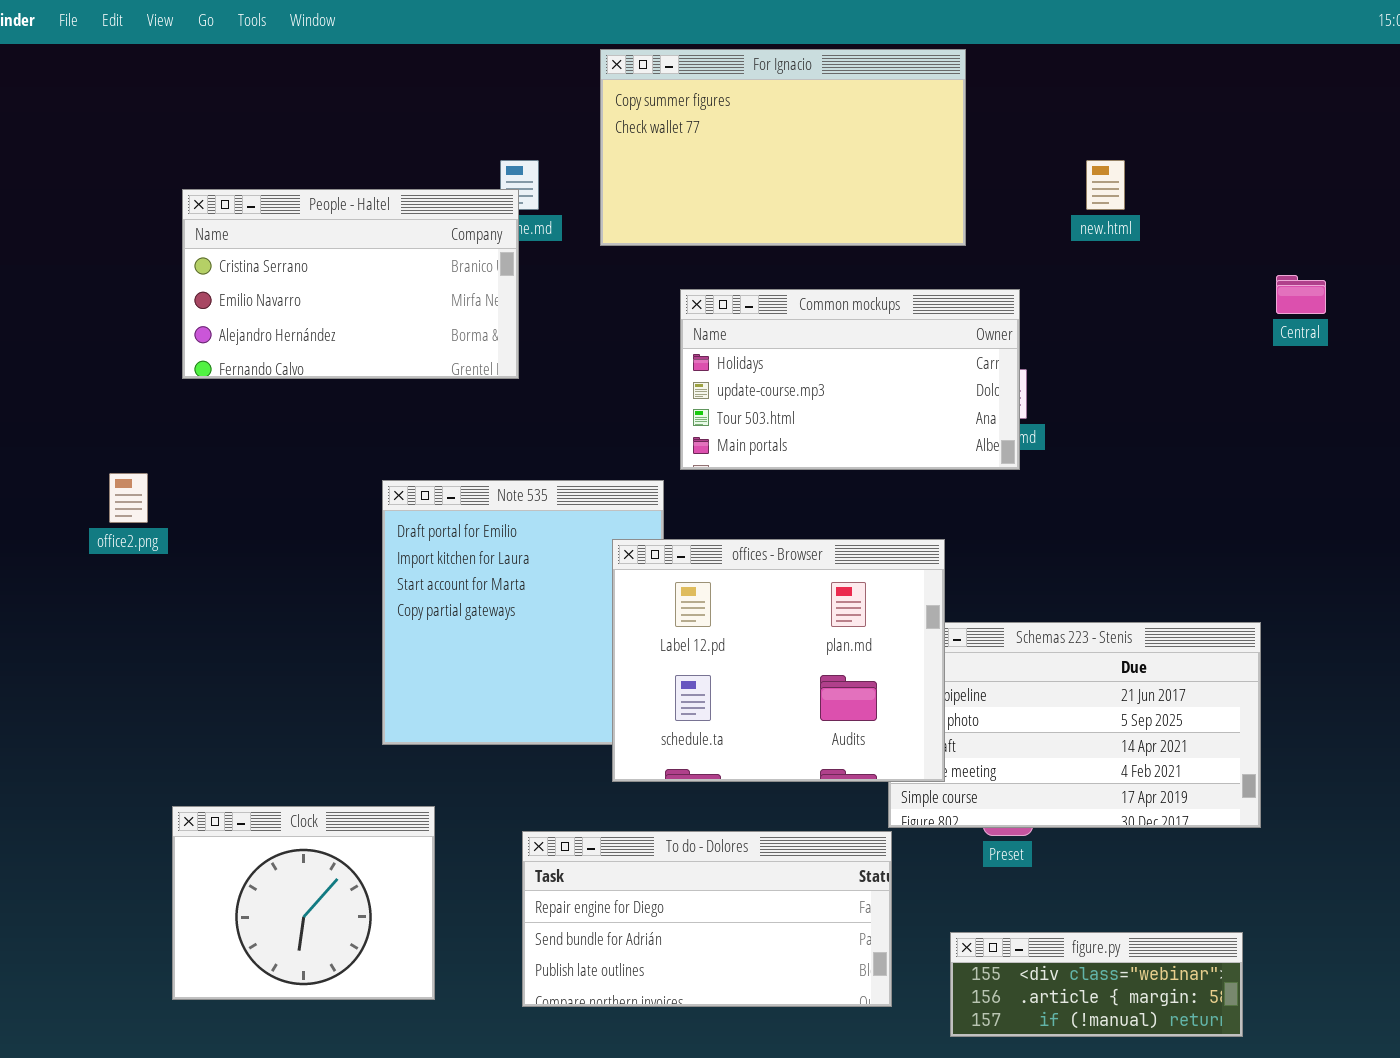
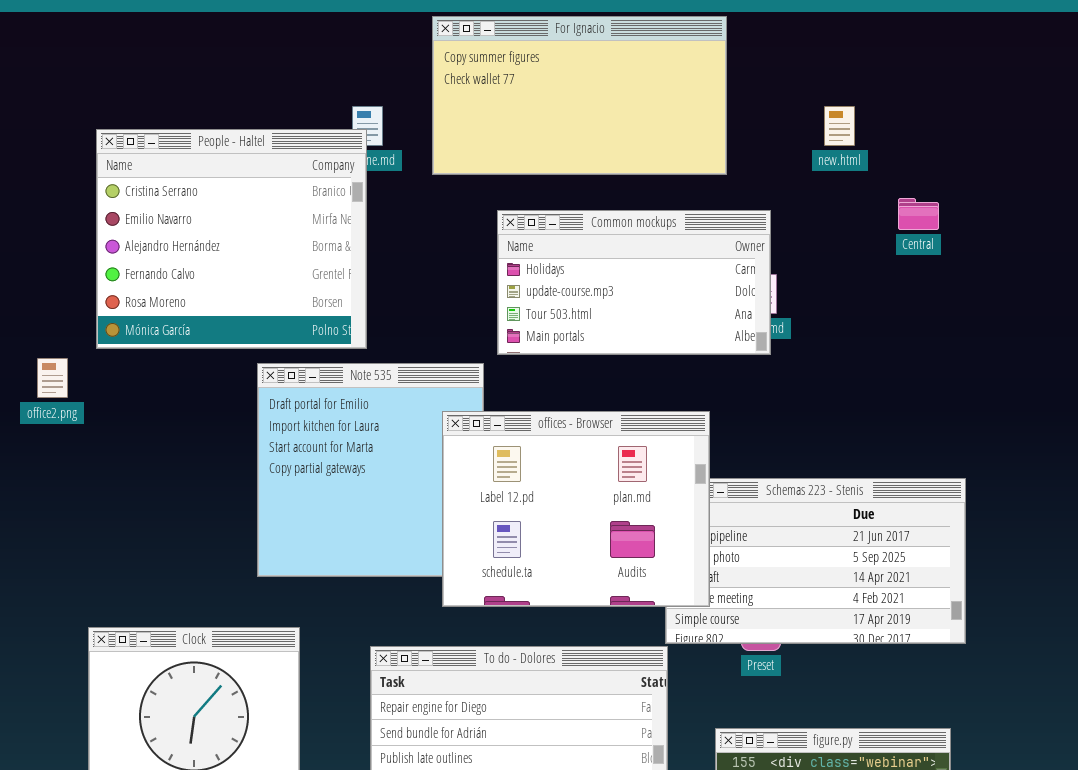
People - Haltel: [182,189,519,379] -> [96,129,367,349], resized
Central: [1276,275,1326,314] -> [898,198,939,230], moved

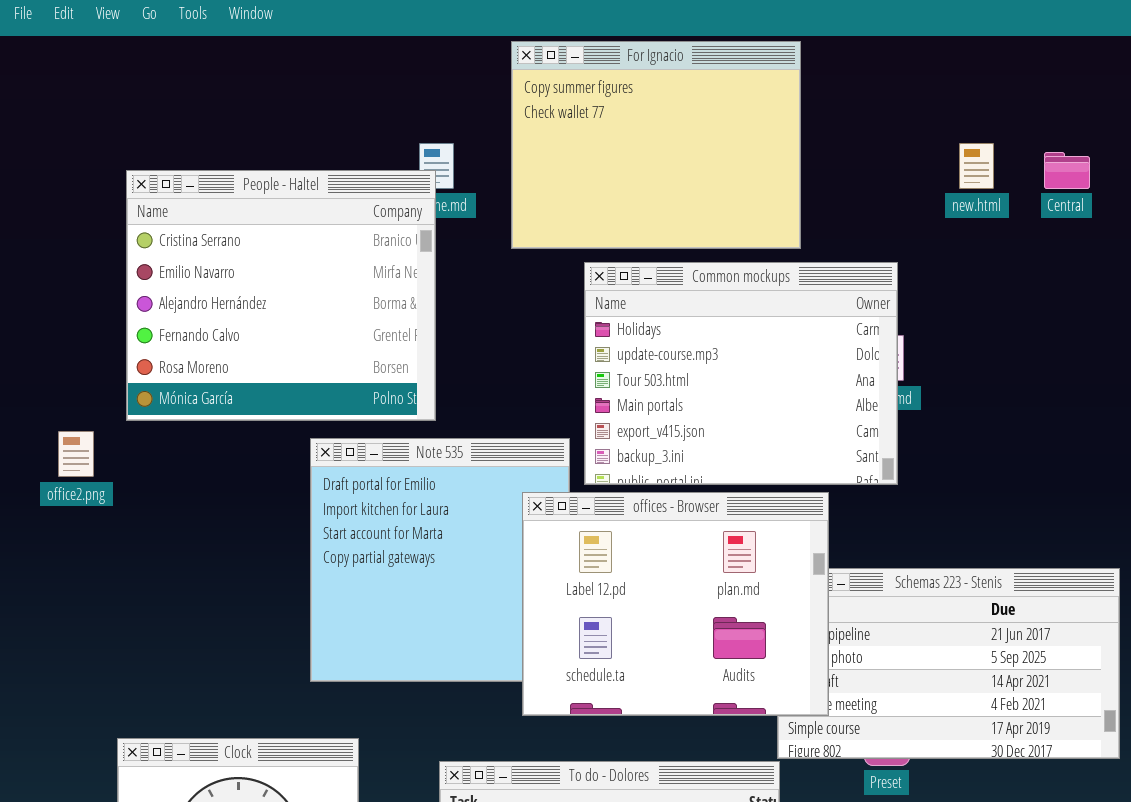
For Ignacio: [432,16,727,175] -> [511,41,801,249], resized
Central: [898,198,939,230] -> [1044,152,1090,189], moved
Common mockups: [497,210,771,355] -> [584,262,898,485], resized

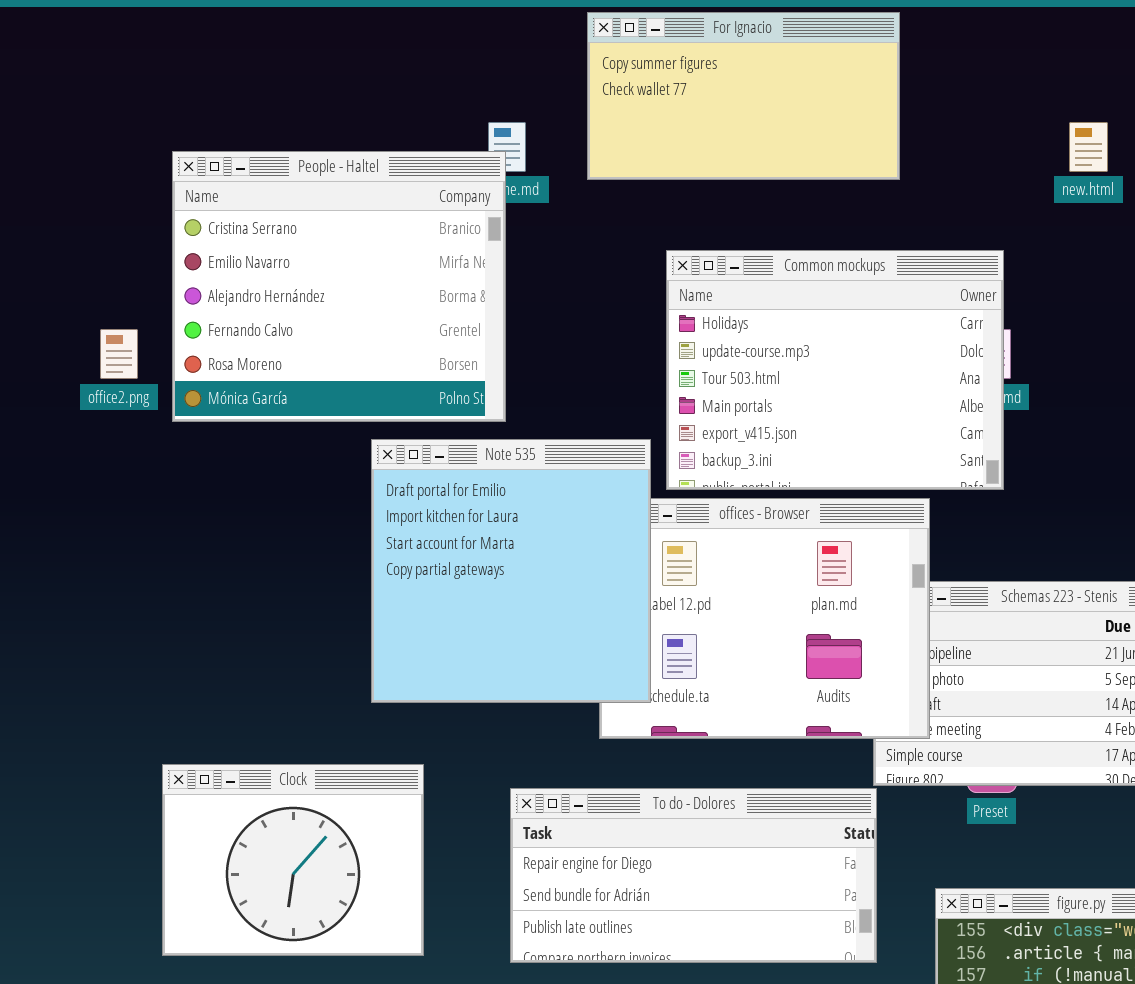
For Ignacio: [511,41,801,249] -> [587,12,900,180], resized
office2.png: [58,431,94,477] -> [100,329,138,379], moved
Note 535: [310,438,570,682] -> [371,439,651,703], raised

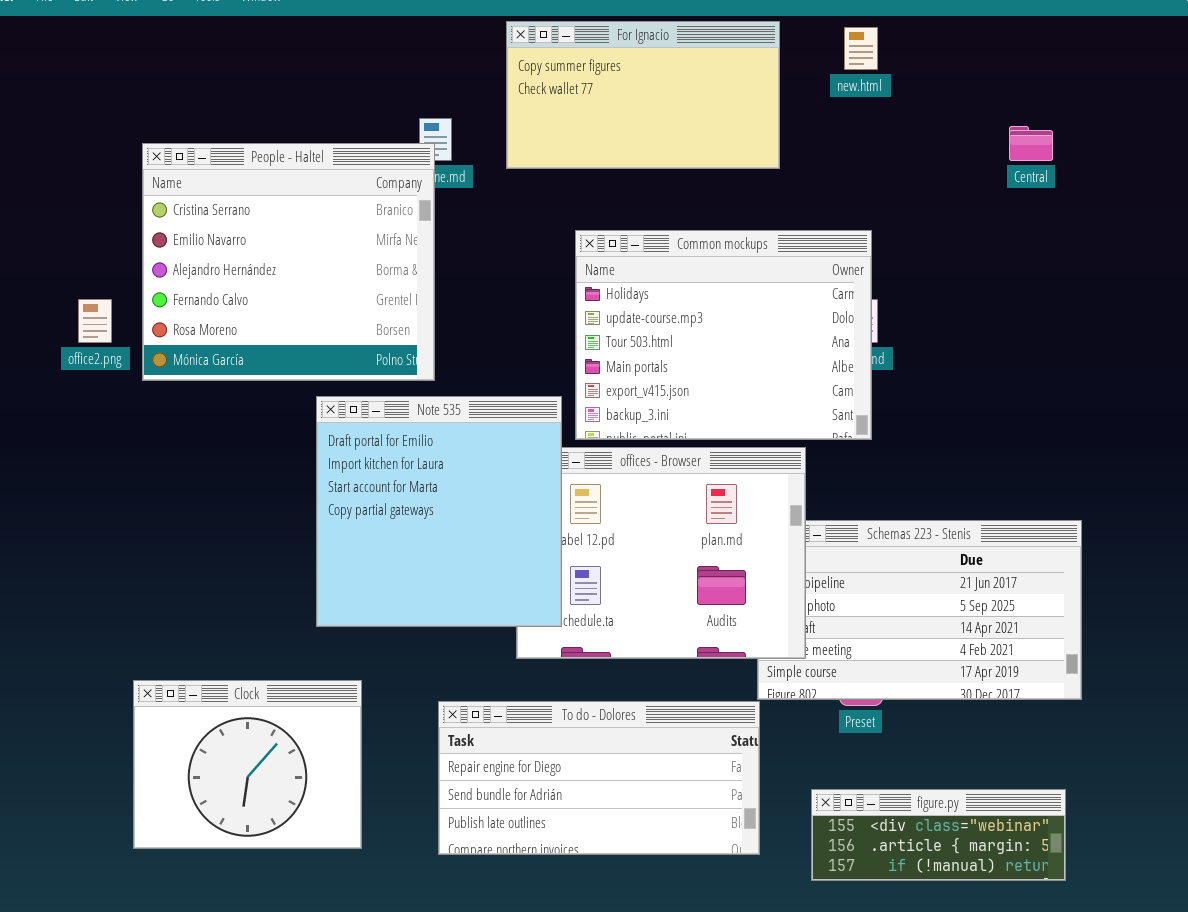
new.html: [1069,122,1108,172] -> [844,27,878,70], moved

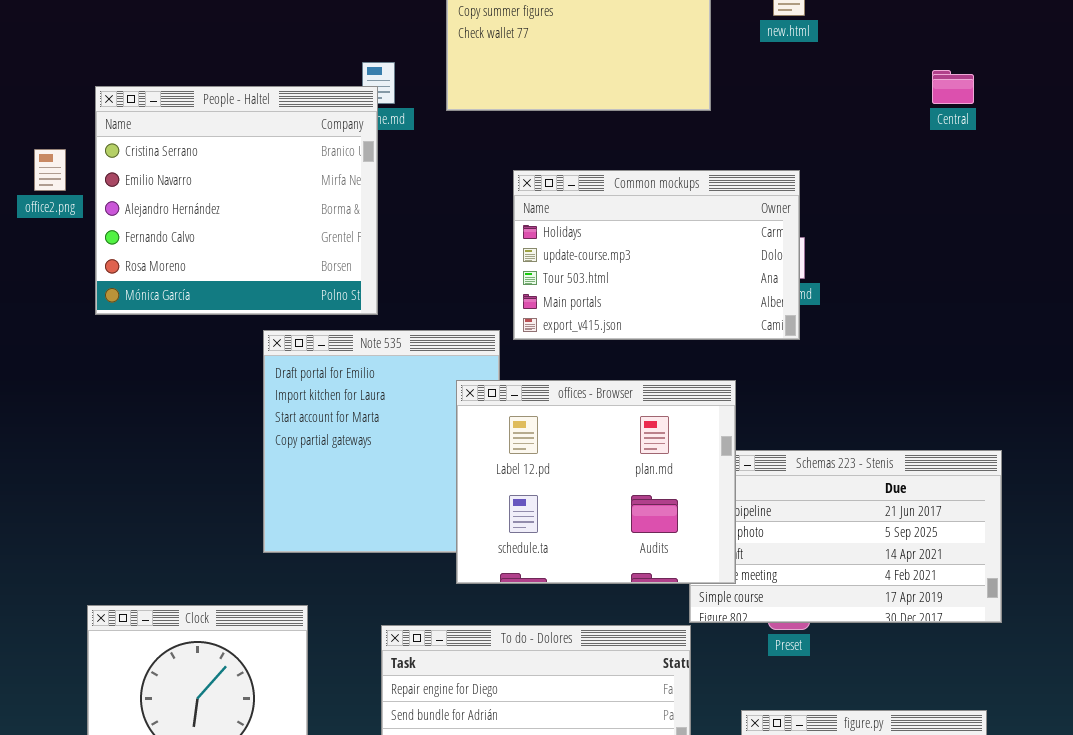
Common mockups: [575,230,872,440] -> [513,170,800,340], resized
office2.png: [78,299,112,343] -> [34,149,66,191], moved
offices - Browser: [516,447,806,659] -> [456,380,736,584], raised

